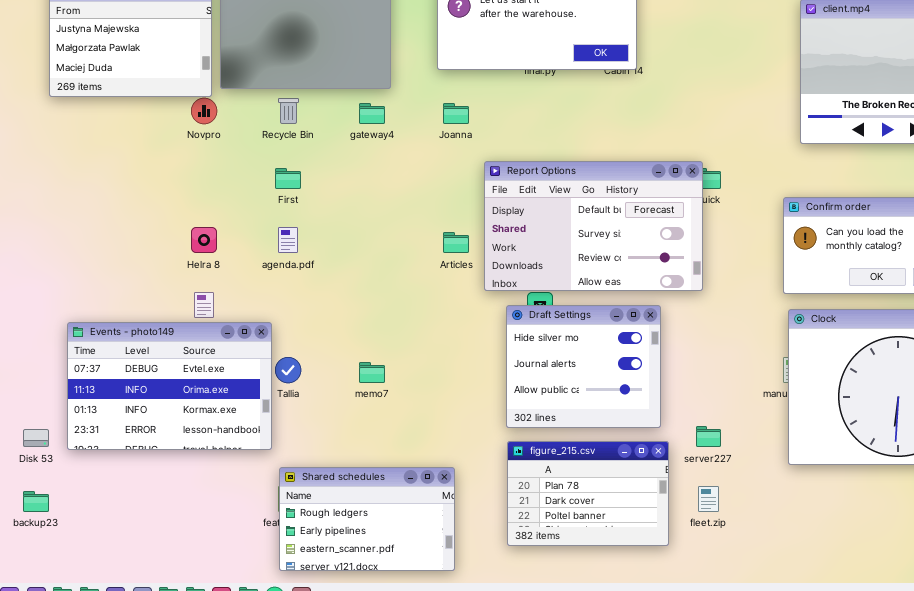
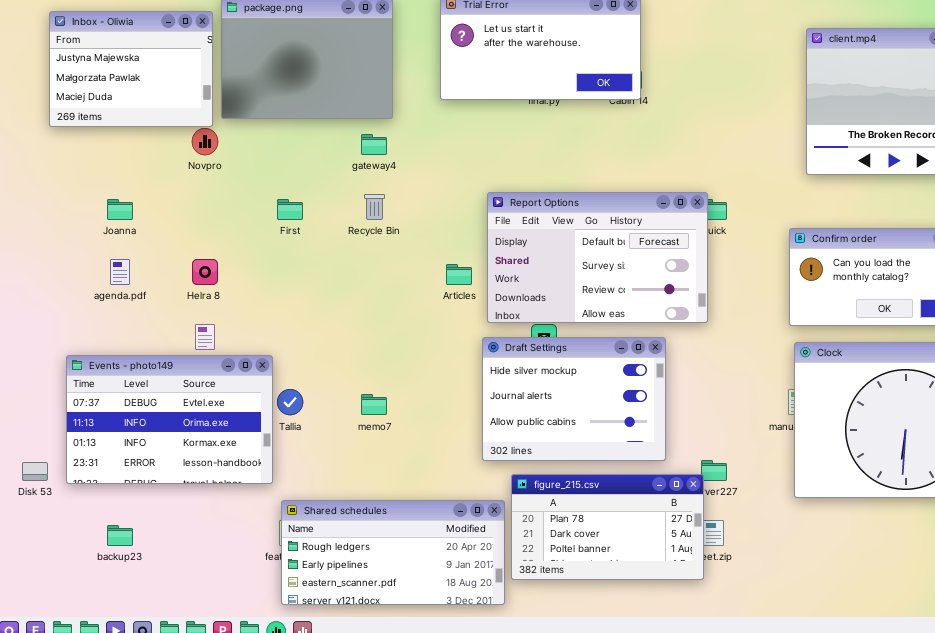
Recycle Bin: [278,98,299,124] -> [364,194,385,220], moved
Joanna: [443,103,469,124] -> [107,199,133,220], moved
agenda.pdf: [278,227,298,253] -> [110,259,130,285], moved
Draft Settings: [506,305,661,428] -> [482,337,666,461], resized
figure_215.csv: [507,441,669,546] -> [511,474,704,580], resized
Shared schedules: [279,467,455,571] -> [281,500,505,605], resized
backup23: [23,491,49,512] -> [107,525,133,546], moved

